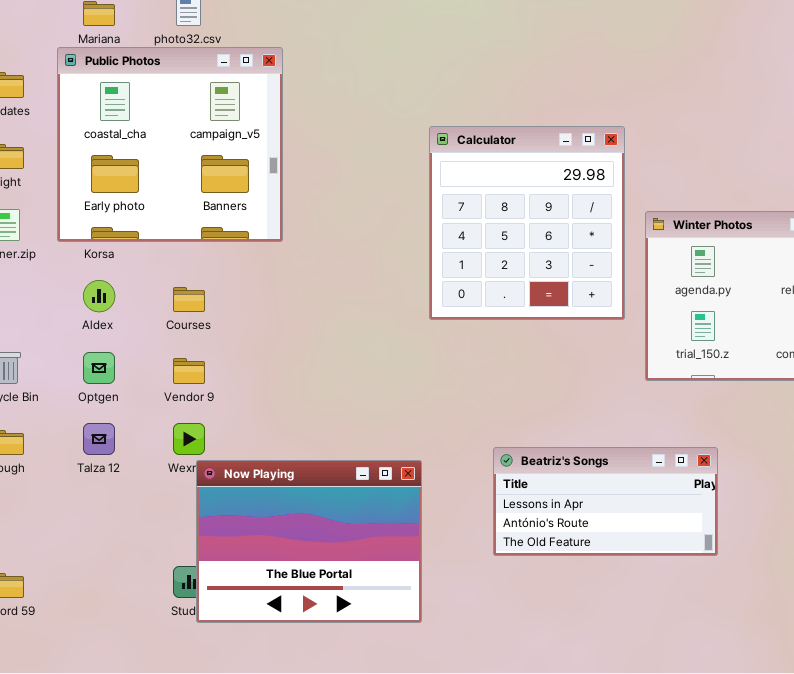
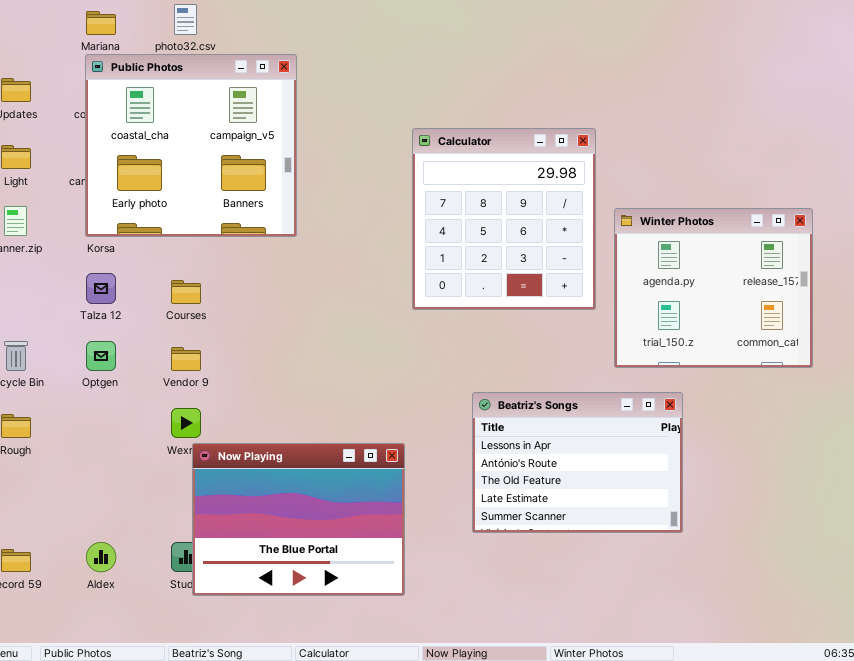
Public Photos: [57,47,283,242] -> [85,54,297,237], moved
Aldex: [83,280,115,312] -> [86,542,116,572], moved
Talza 12: [83,423,115,455] -> [86,273,116,304], moved
Beatriz's Songs: [493,447,718,556] -> [472,392,683,533], resized

